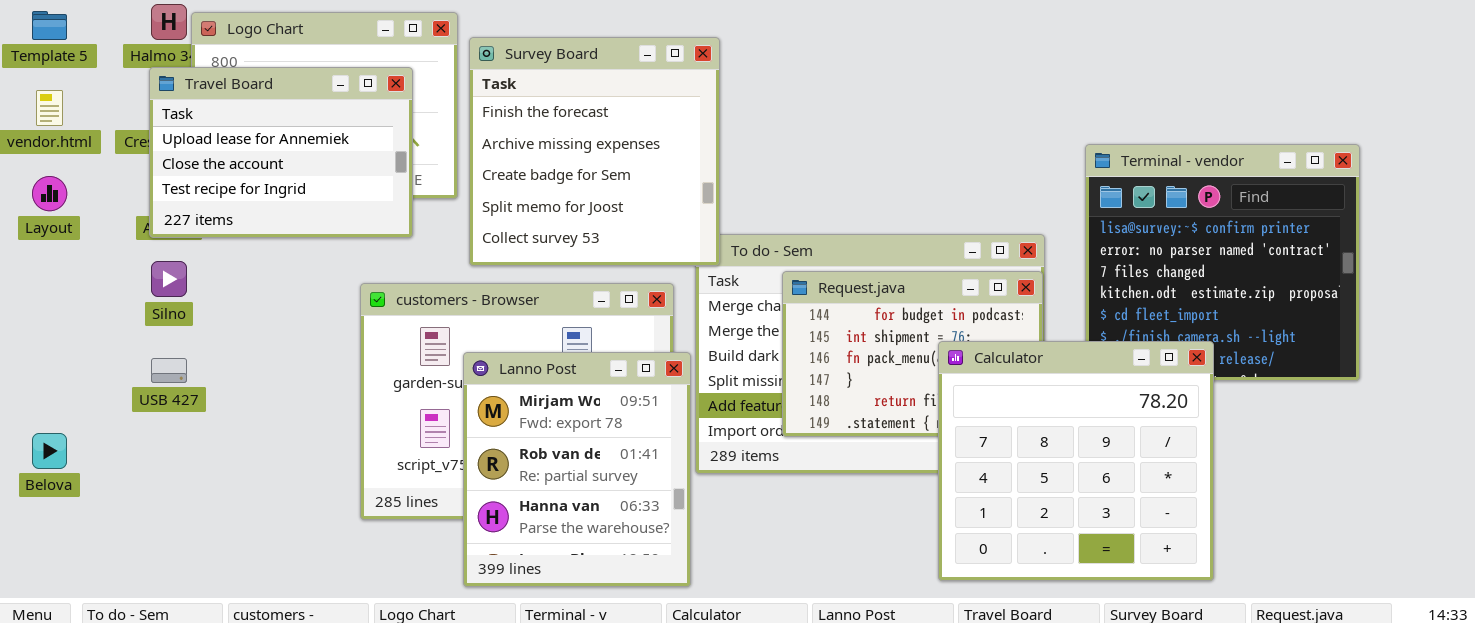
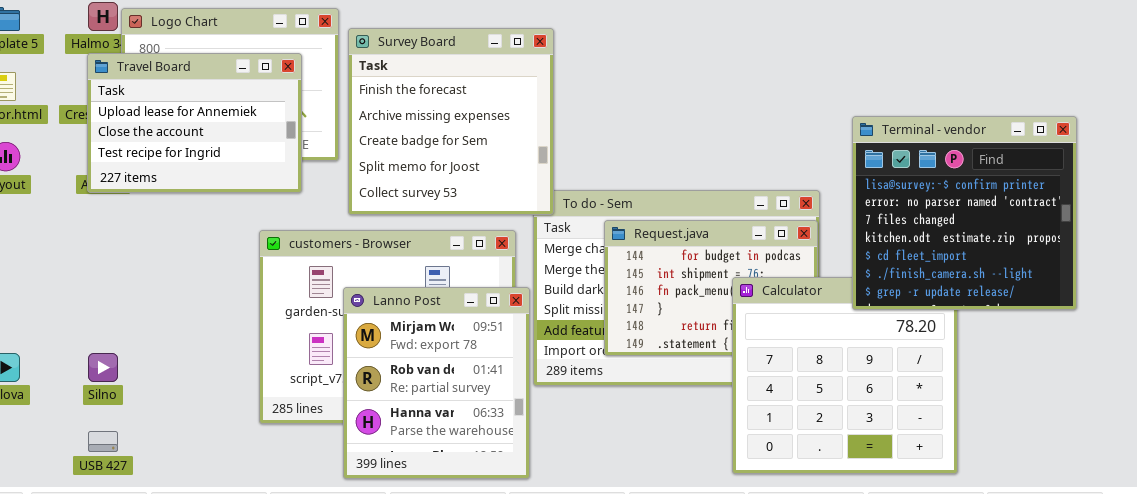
Terminal - vendor: [1085,144,1360,381] -> [852,116,1077,310], raised
Silno: [151,261,187,297] -> [88,353,118,382], moved
USB 427: [151,358,187,383] -> [88,431,118,452], moved

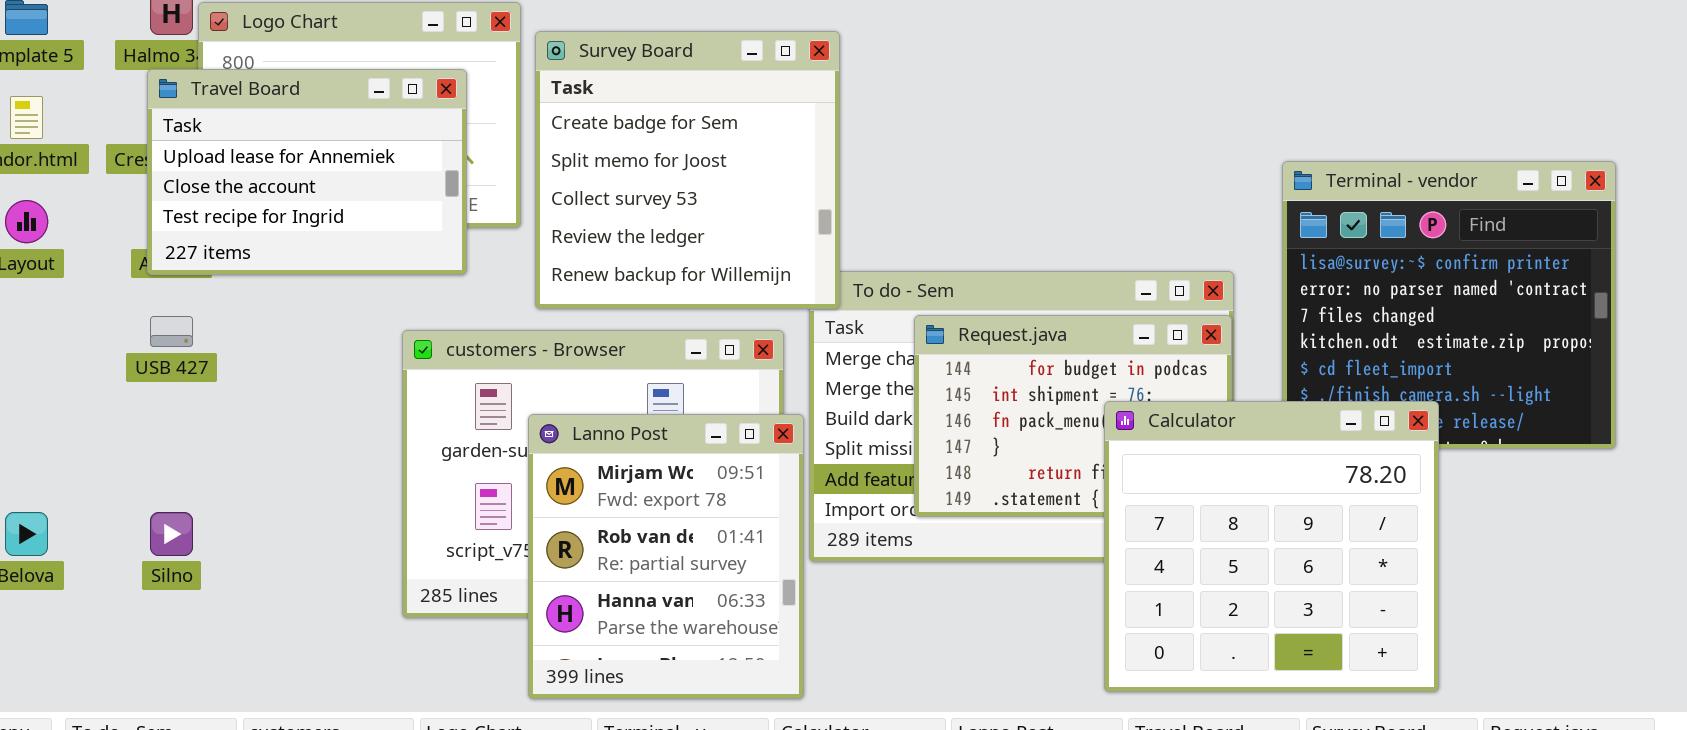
Survey Board: [348,28,554,215] -> [535,31,840,309], scrolled down 2 rows
Calculator: [732,277,958,474] -> [1104,401,1439,692], raised
USB 427: [88,431,118,452] -> [150,316,193,347], moved

